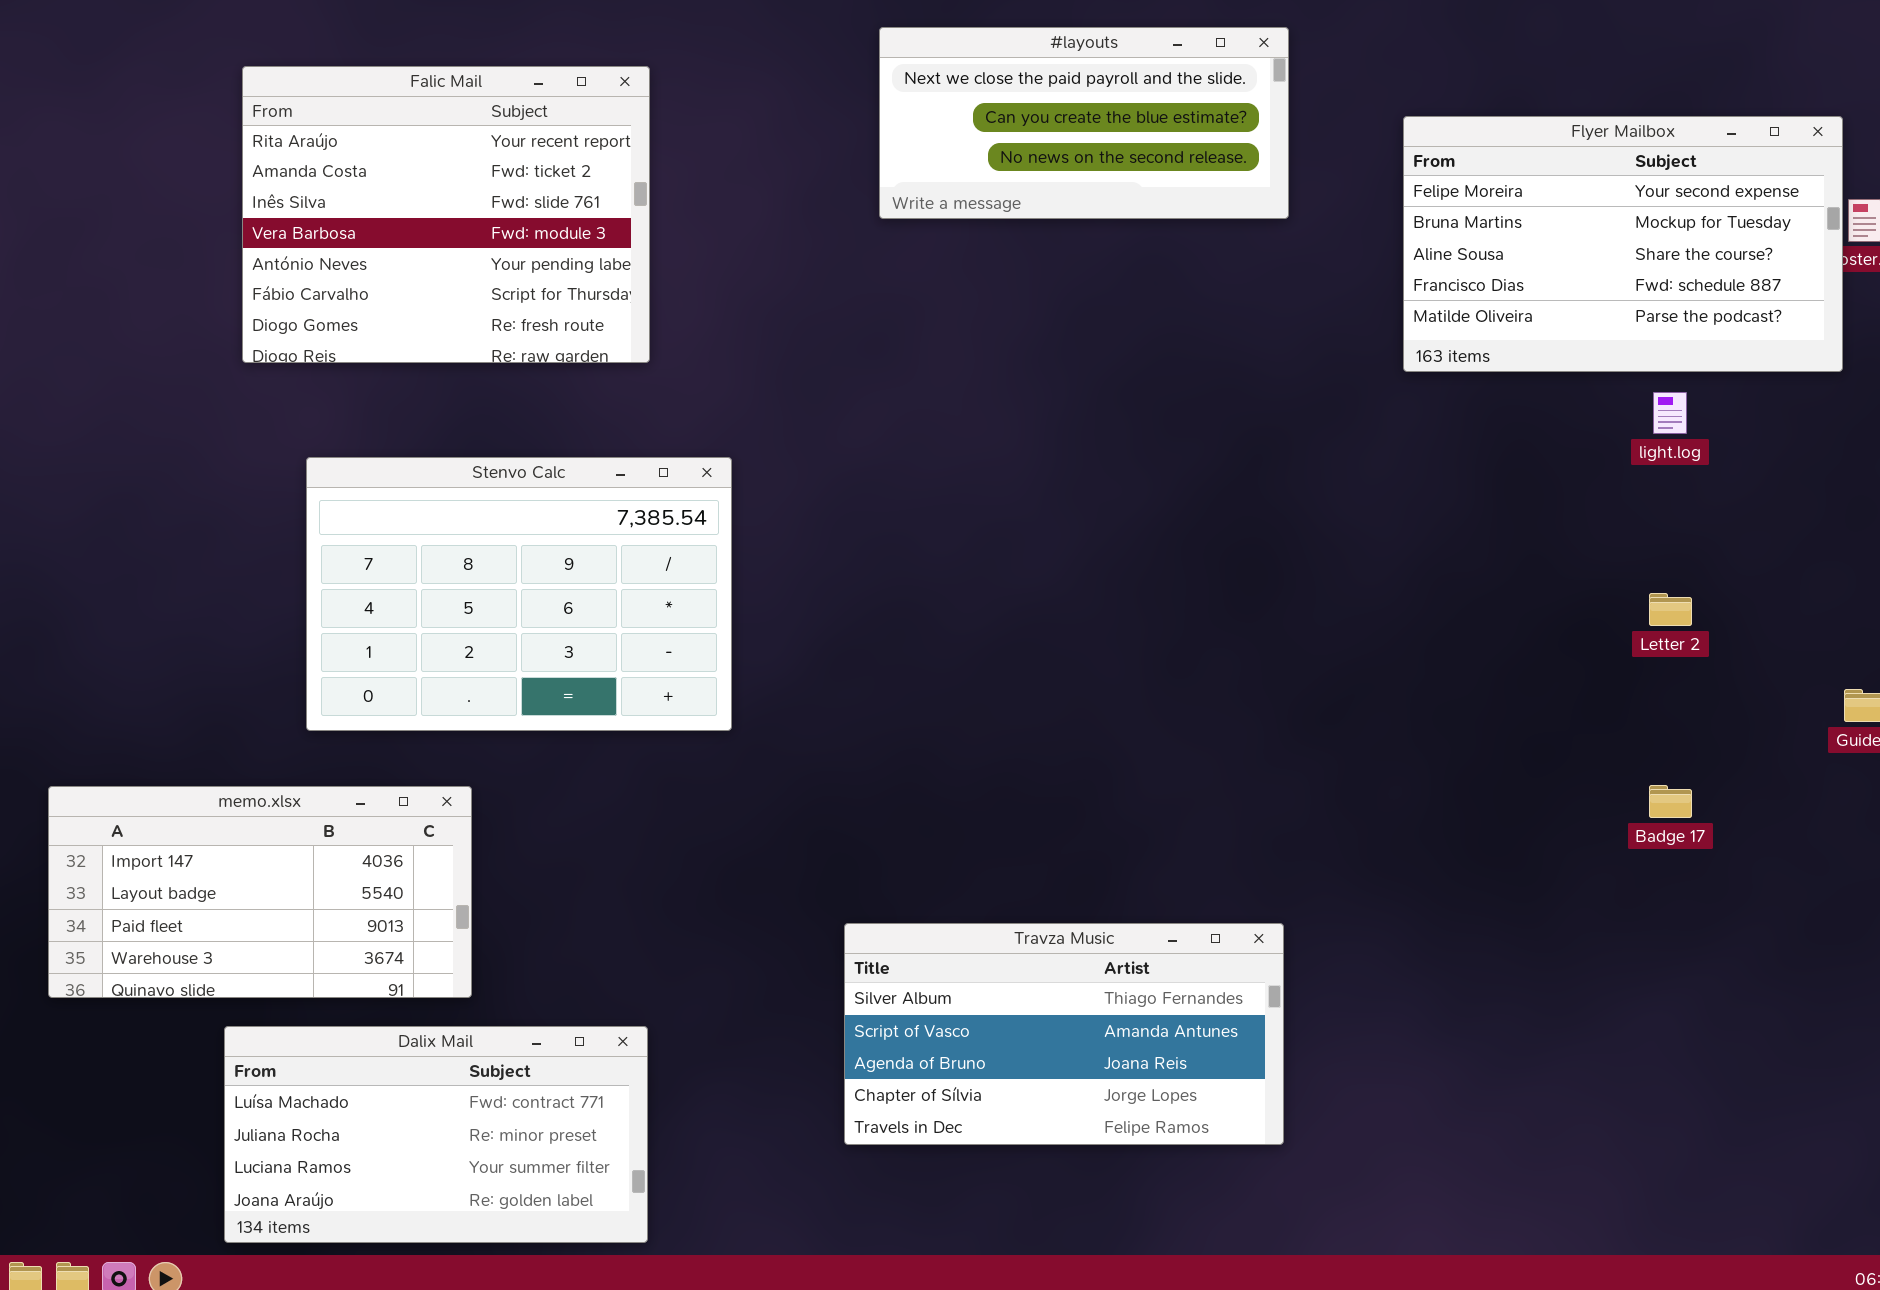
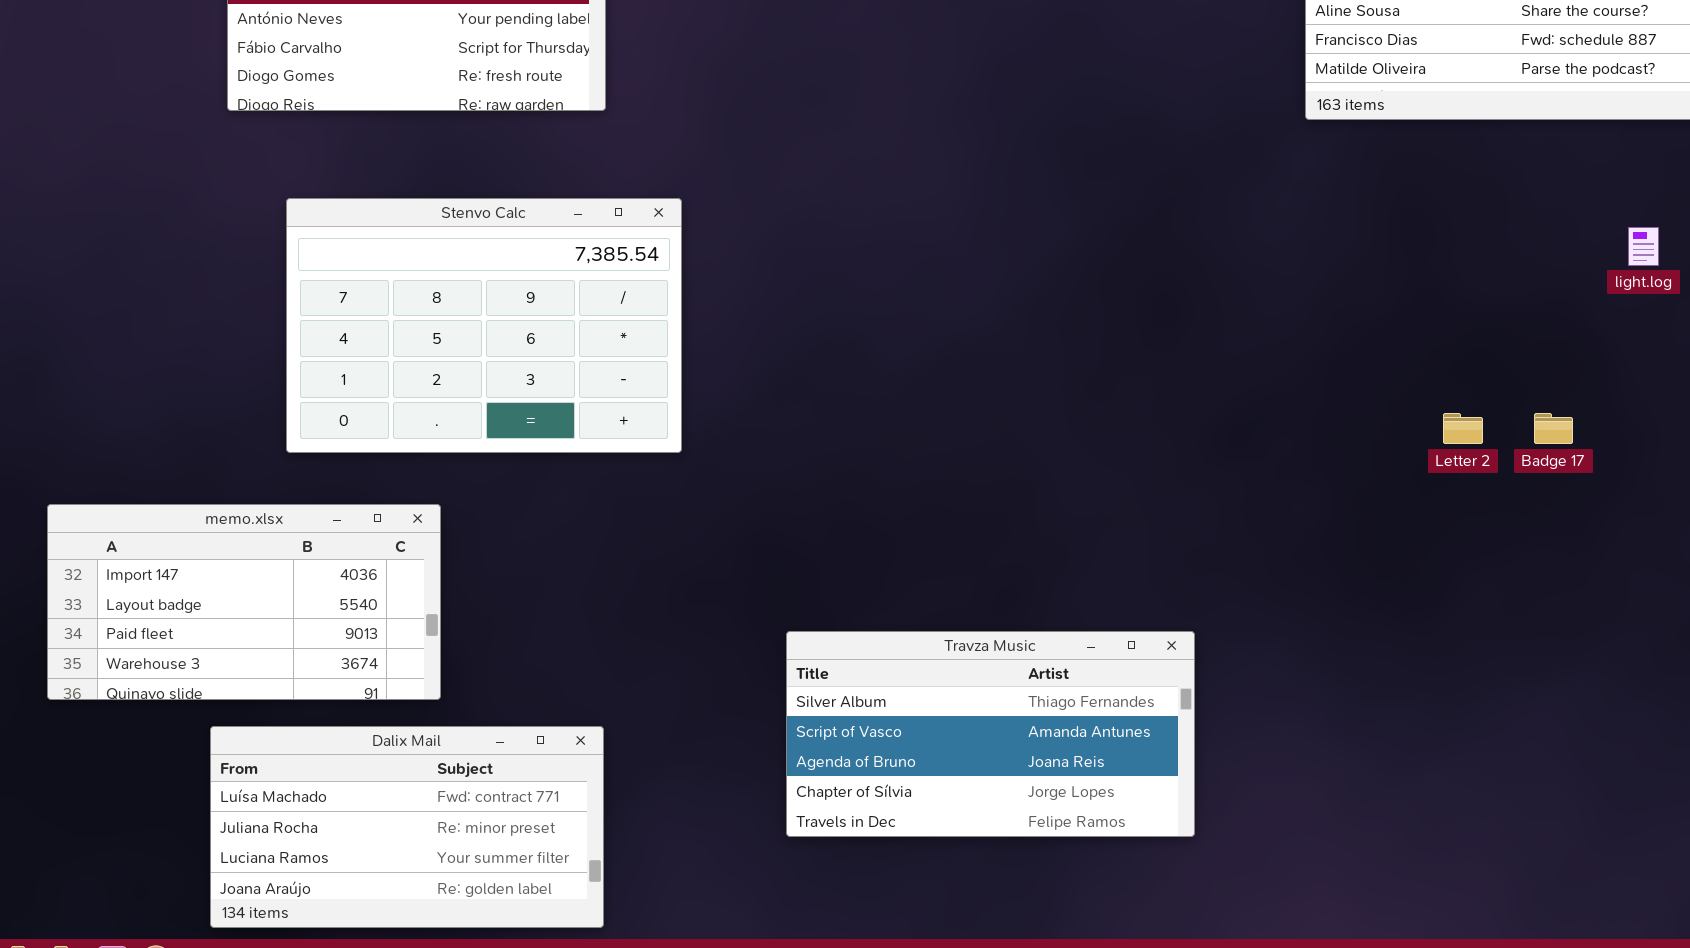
light.log: [1653,392,1687,434] -> [1628,227,1659,266], moved
Letter 2: [1649,593,1692,626] -> [1443,413,1483,444], moved
Badge 17: [1649,785,1692,818] -> [1534,413,1573,444], moved

